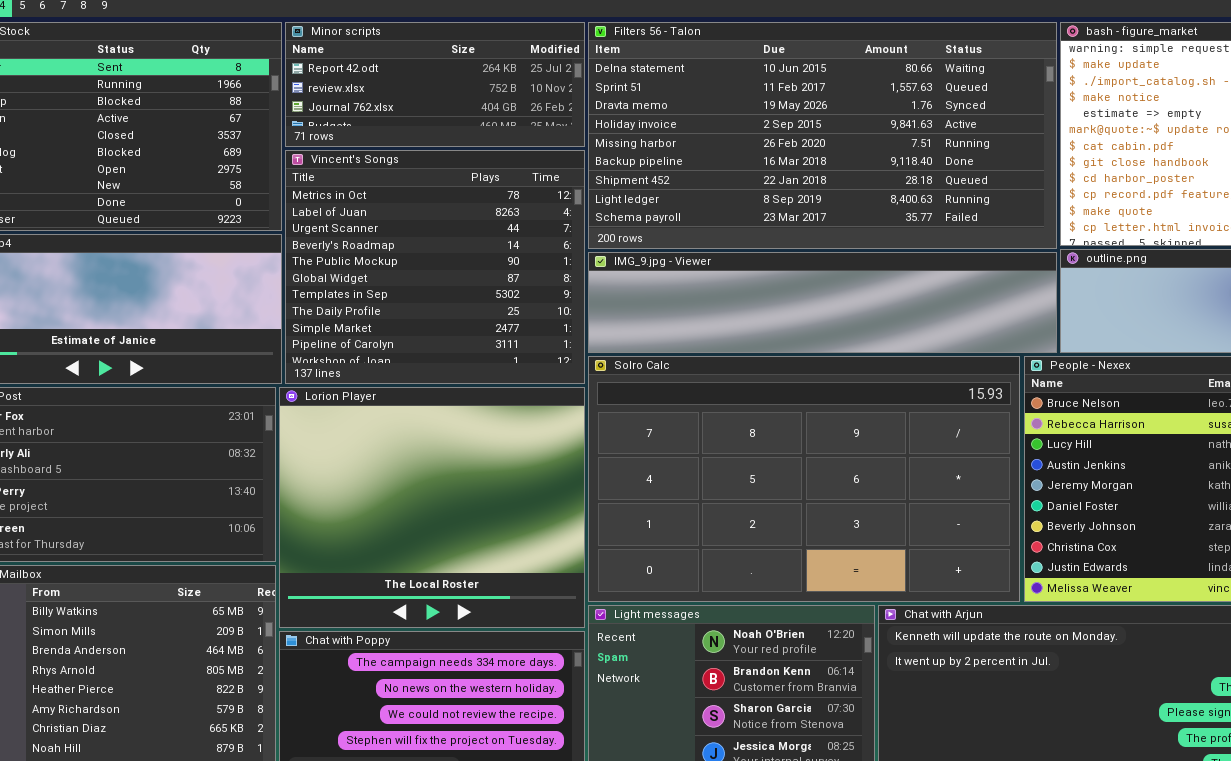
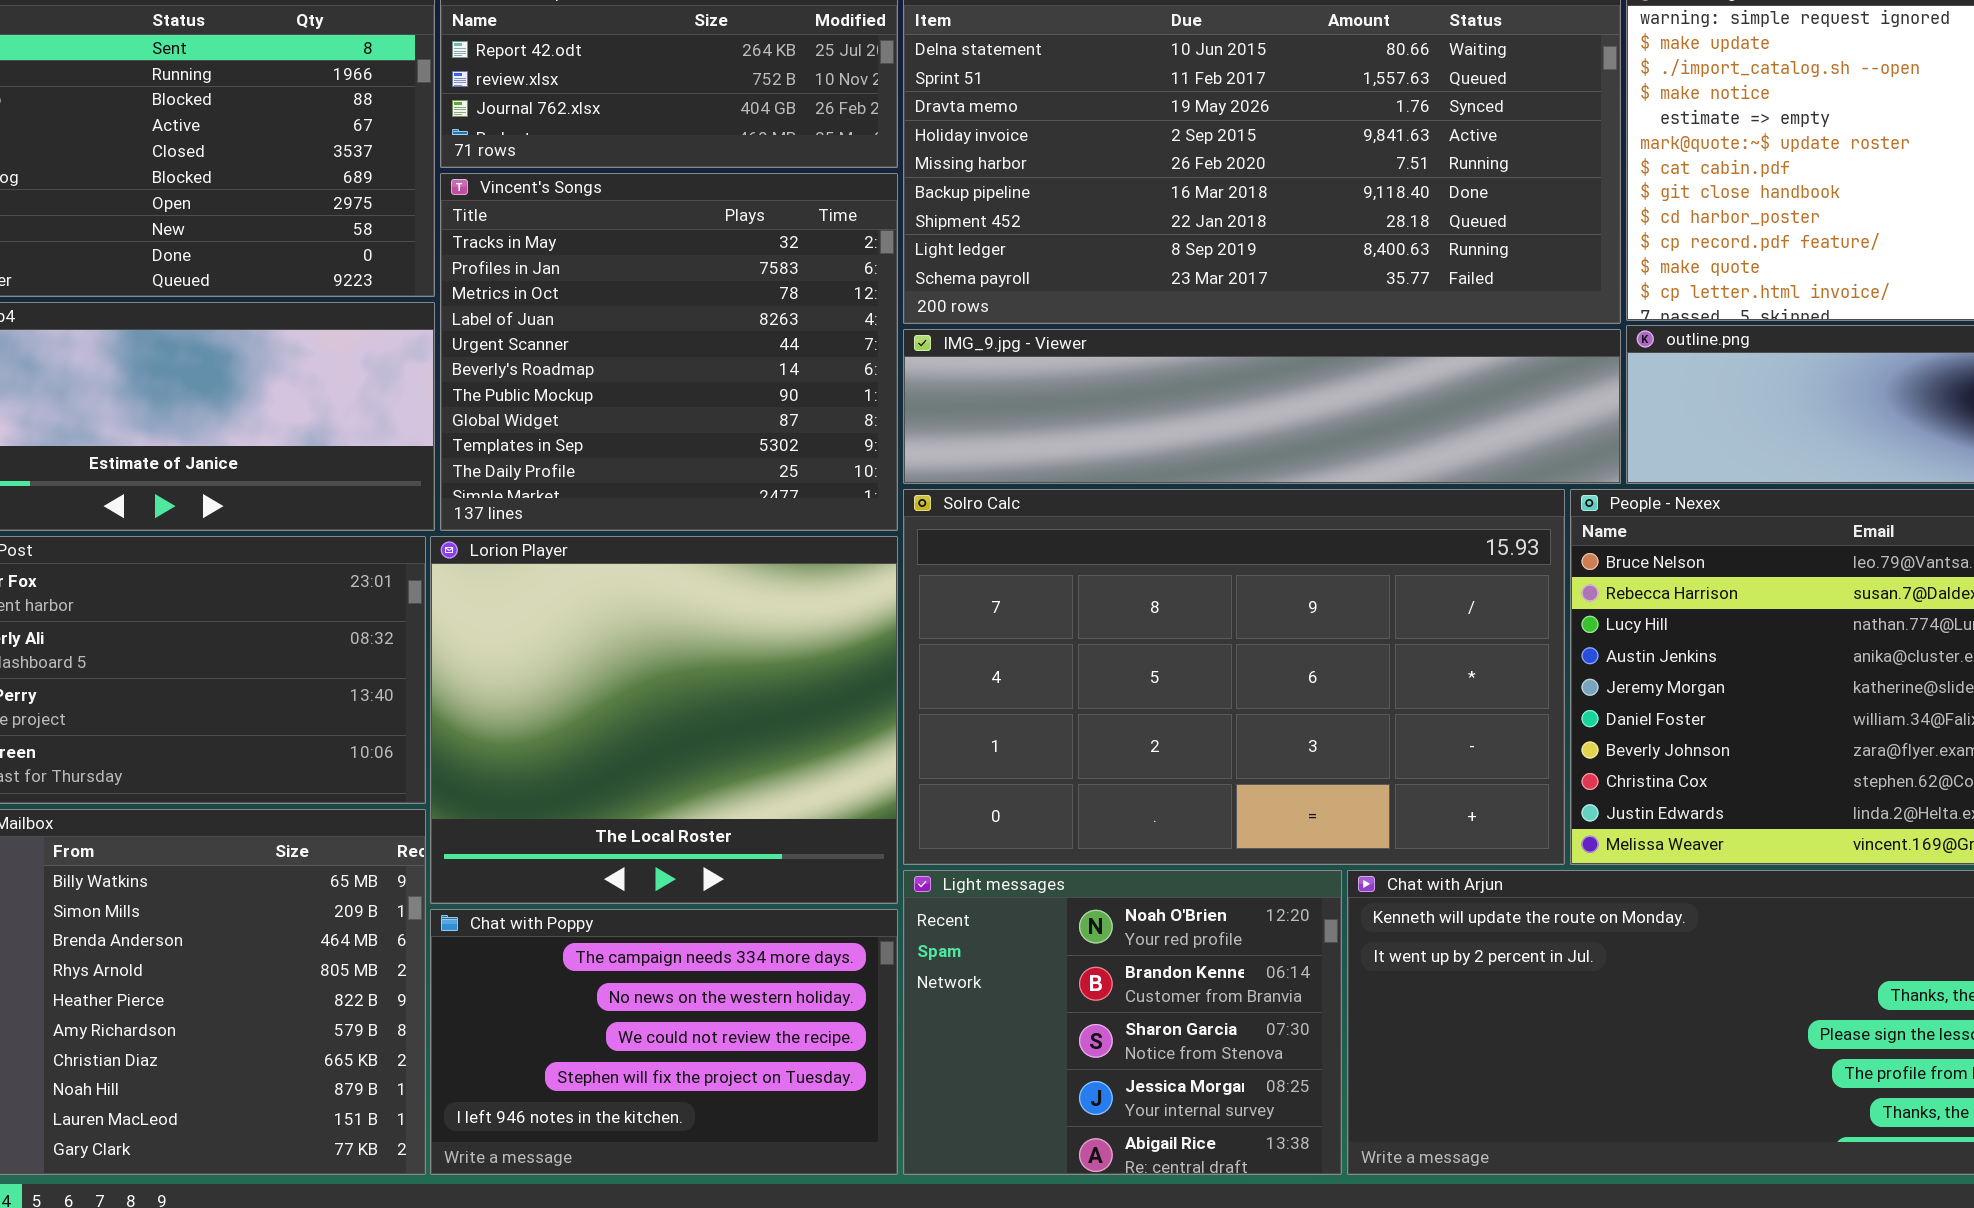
Vincent's Songs: [285,150,585,384] -> [440,173,898,531], scrolled up 2 rows

